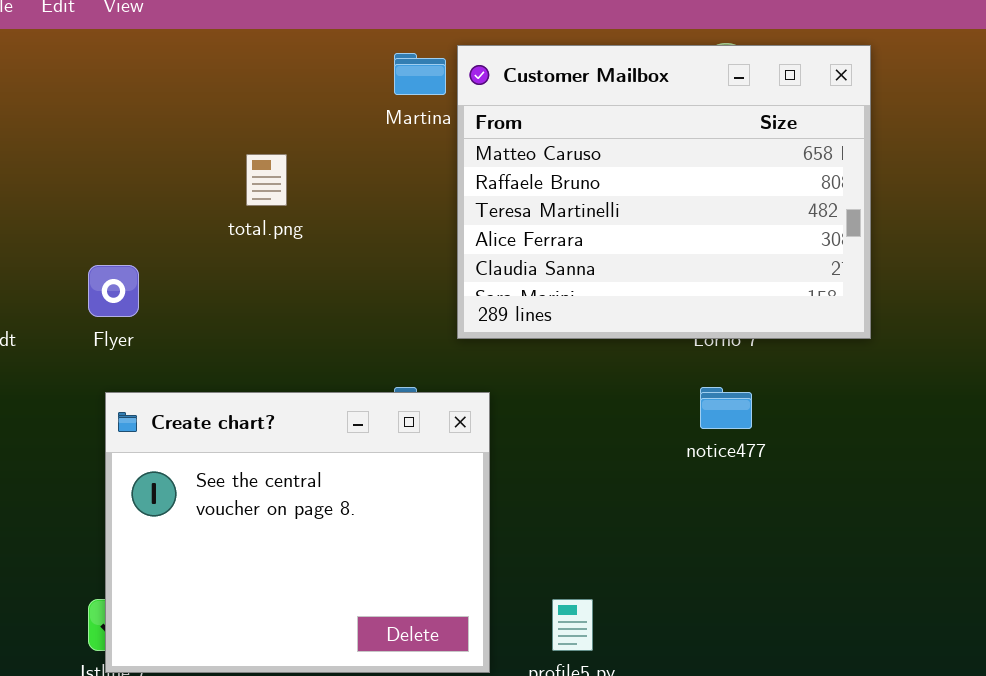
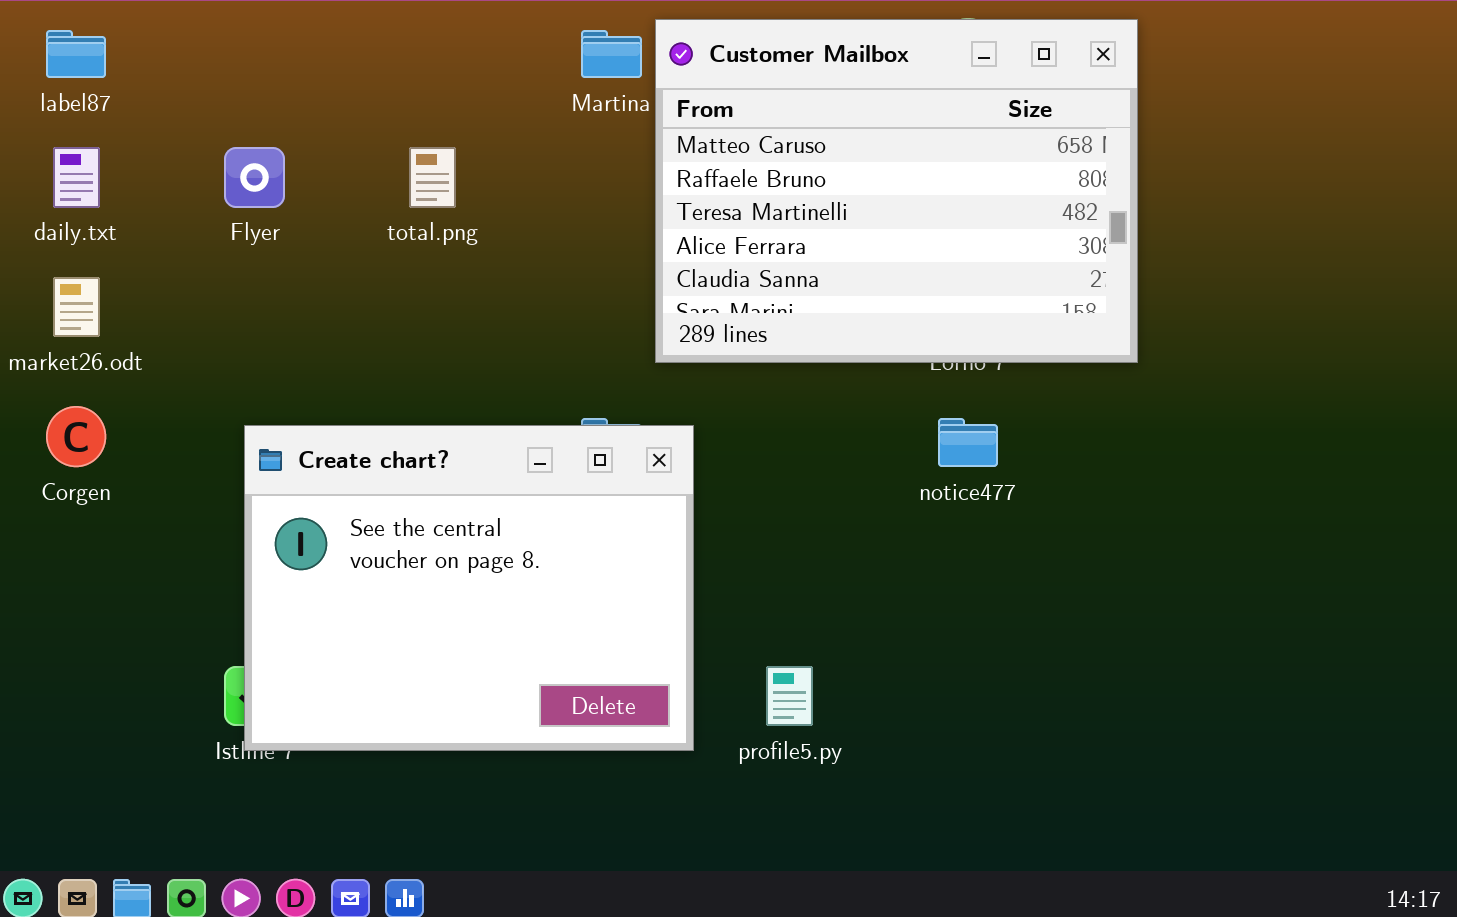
Flyer: [88,265,139,317] -> [224,147,285,208], moved

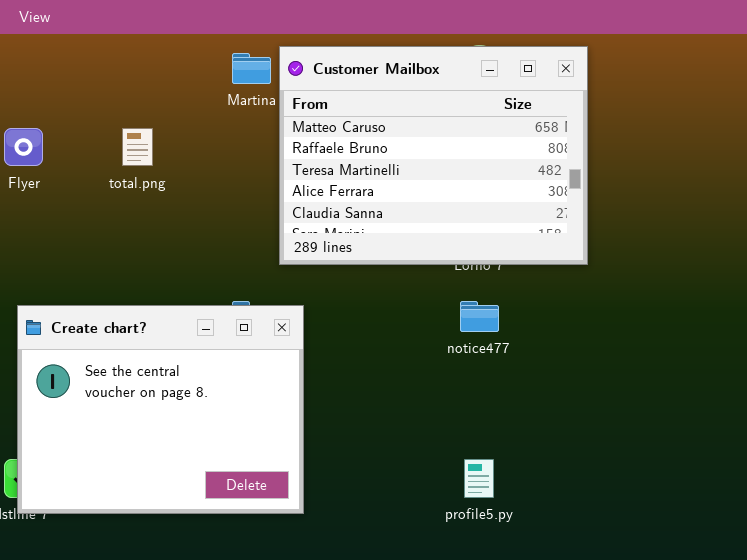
profile5.py: [766,666,813,726] -> [464,459,494,498], moved

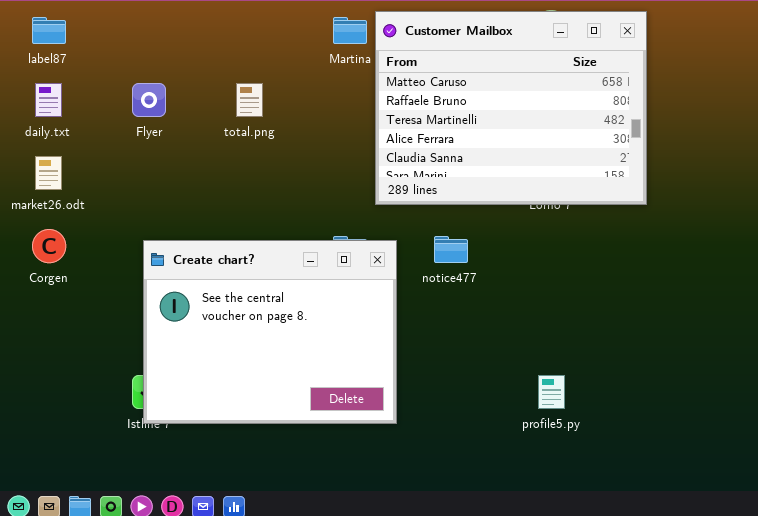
notice477: [460,301,499,332] -> [434,236,468,263], moved

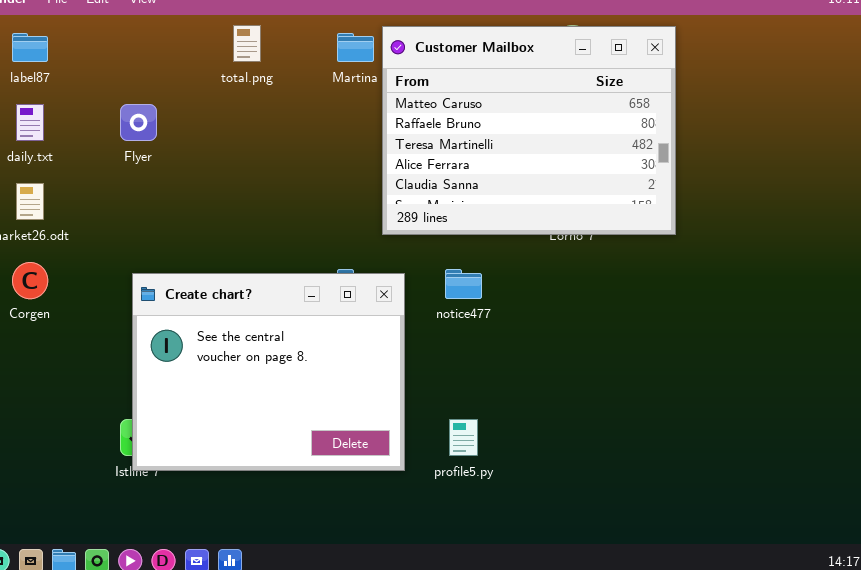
total.png: [236,83,263,117] -> [233,25,261,62], moved
profile5.py: [538,375,565,409] -> [449,419,478,456], moved

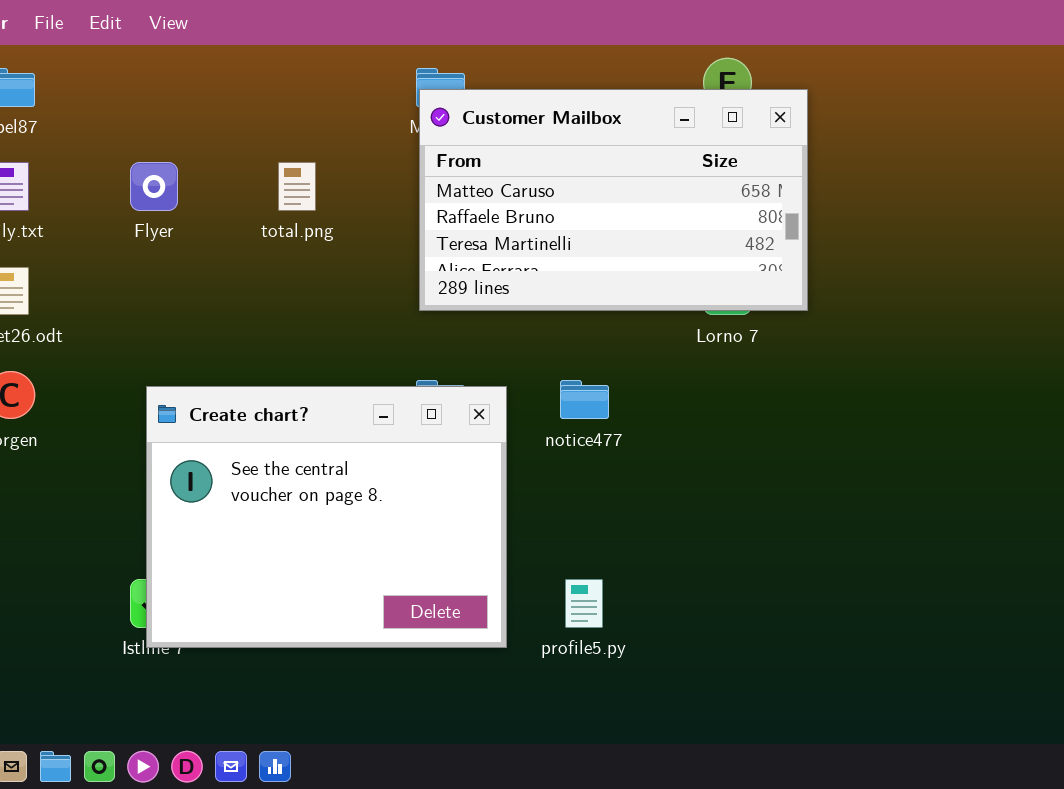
total.png: [233,25,261,62] -> [278,162,316,211], moved
Customer Mailbox: [382,26,676,235] -> [419,89,808,311], moved, resized

